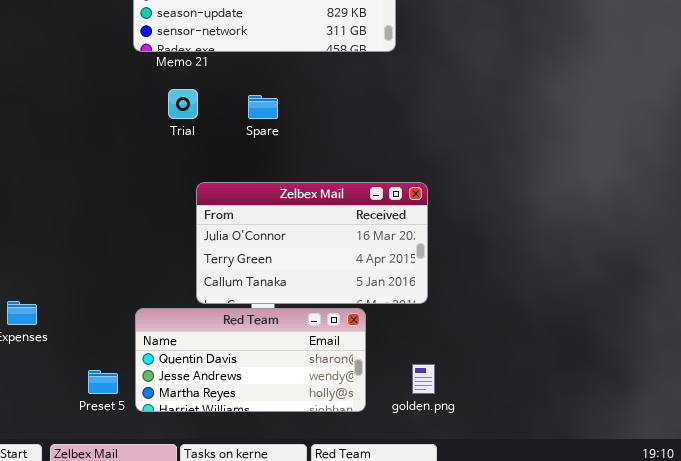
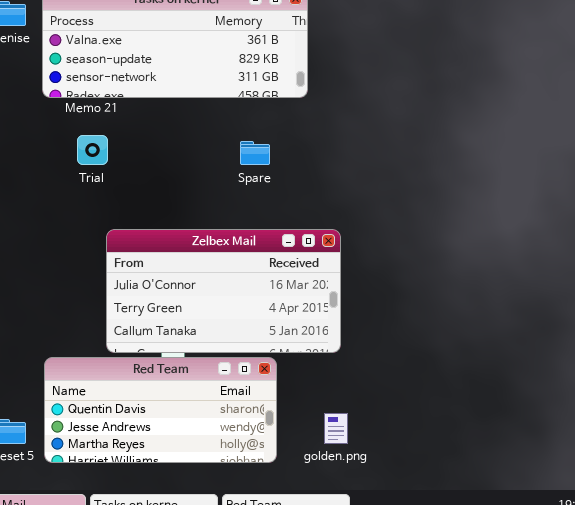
Spare: [248,95,278,119] -> [240,141,270,165], moved

